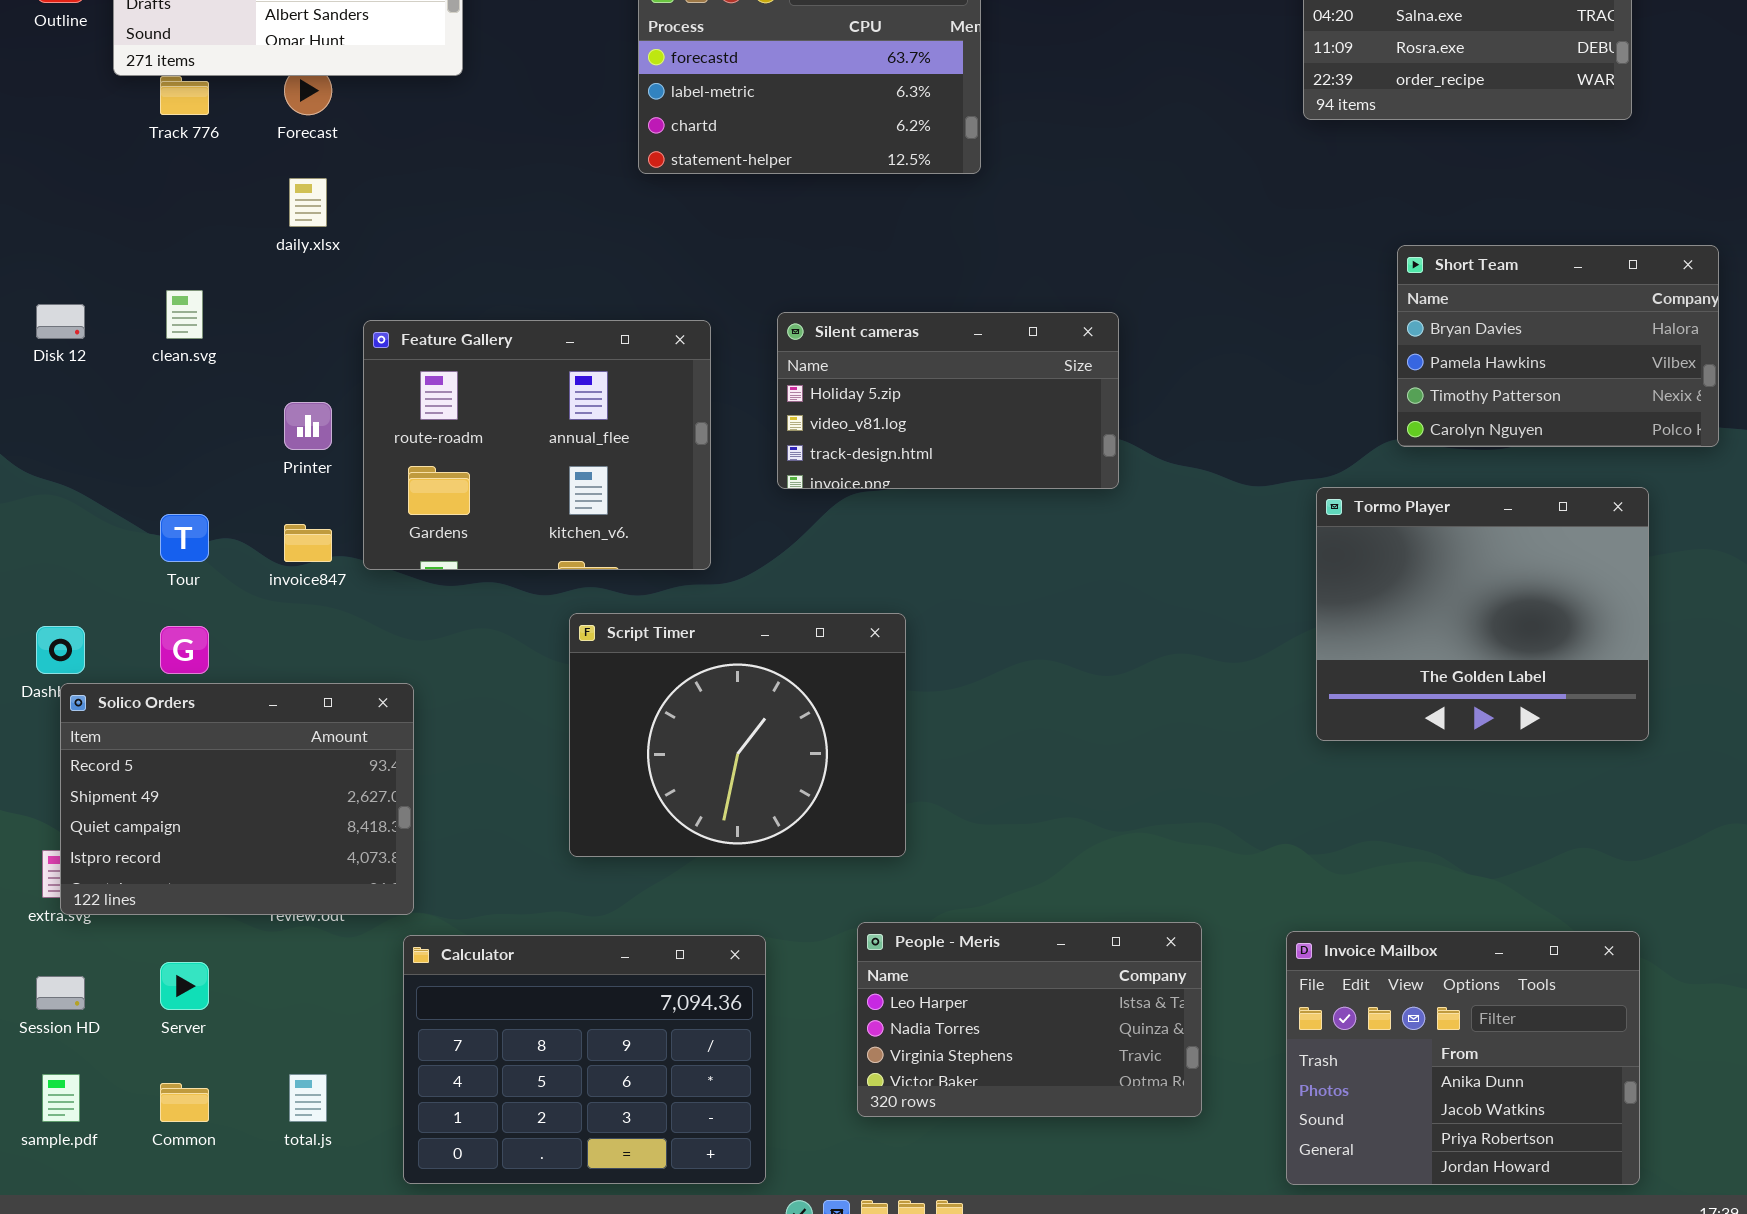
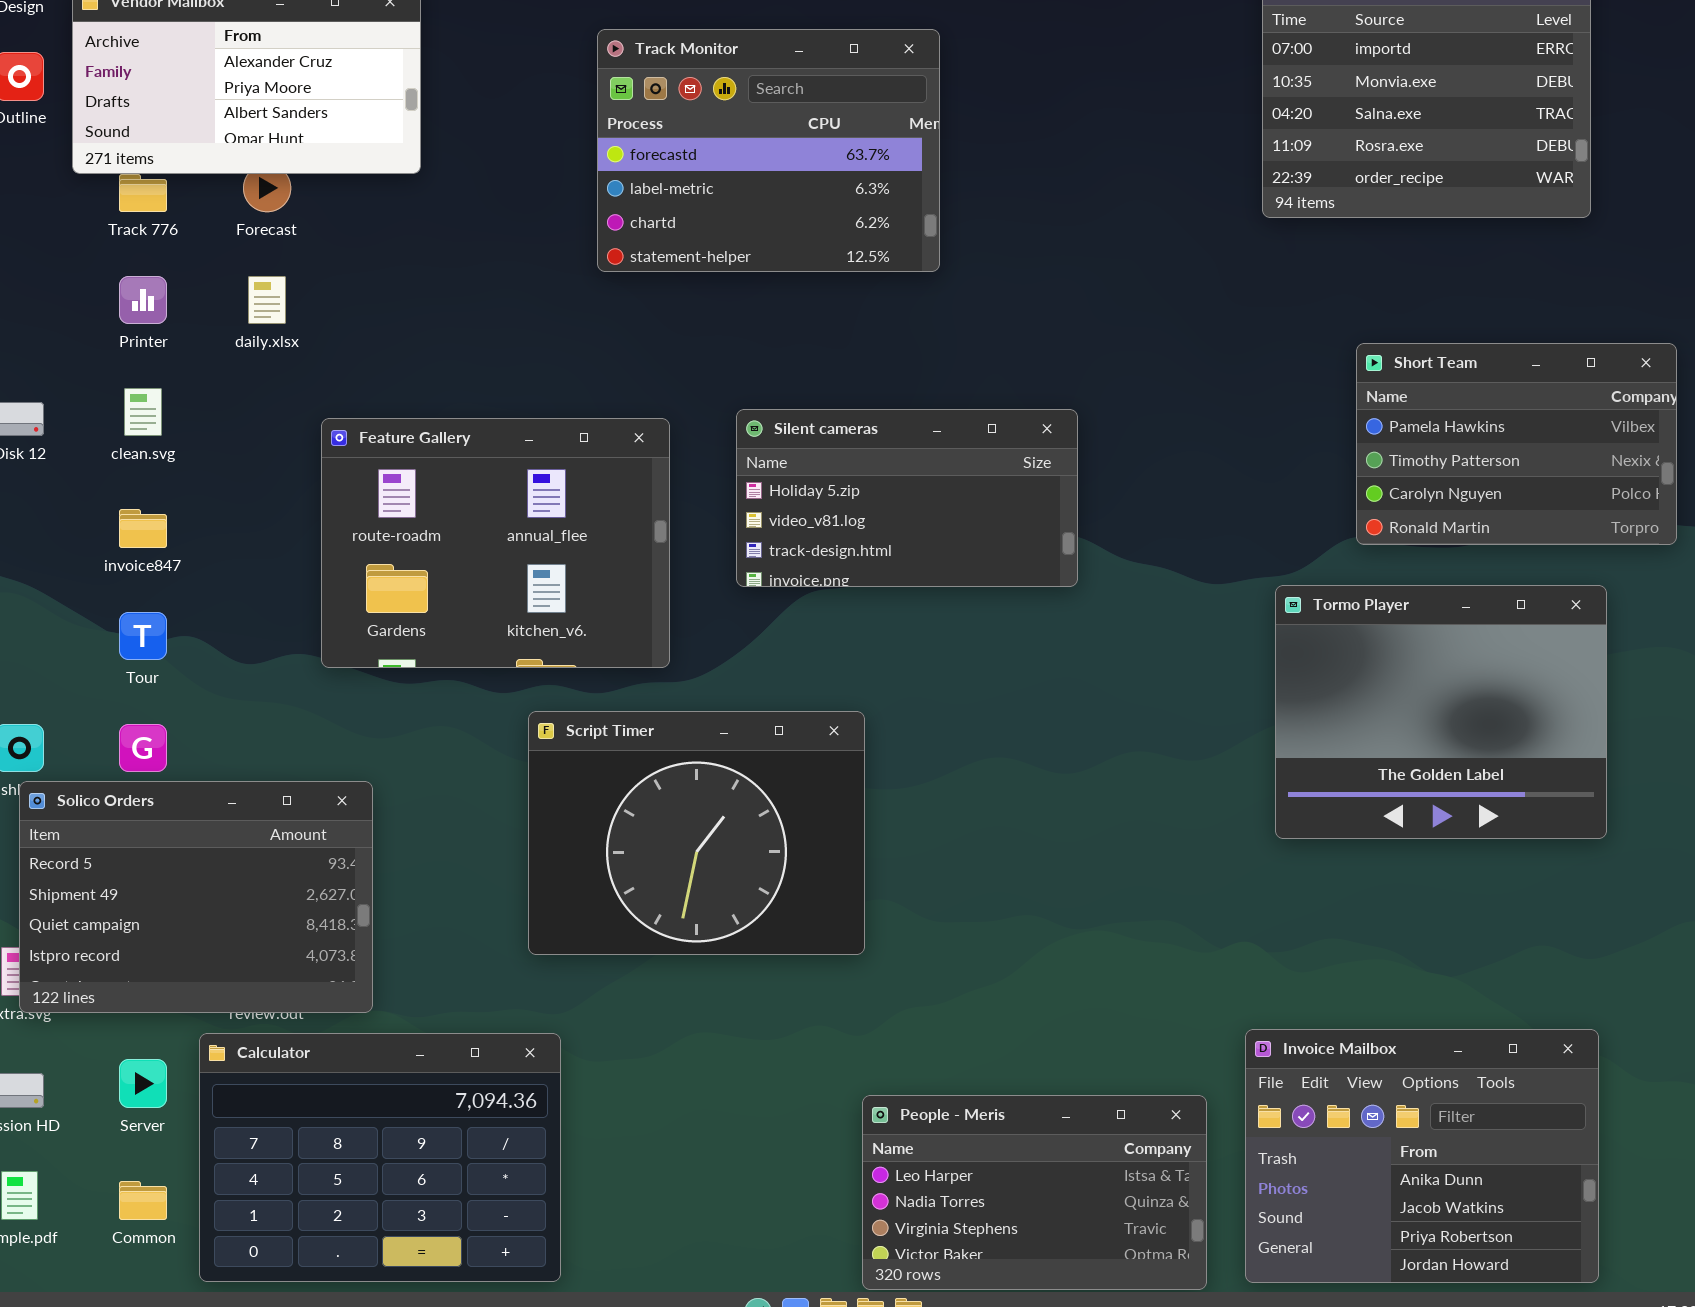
Short Team: [1397,245,1719,447] -> [1356,343,1677,545], scrolled down 1 row
Printer: [284,402,332,450] -> [119,276,167,324], moved
invoice847: [284,524,332,562] -> [119,509,167,548], moved
People - Meris: [857,922,1202,1117] -> [862,1095,1207,1290], moved
Calculator: [403,935,766,1184] -> [199,1033,561,1282], moved

